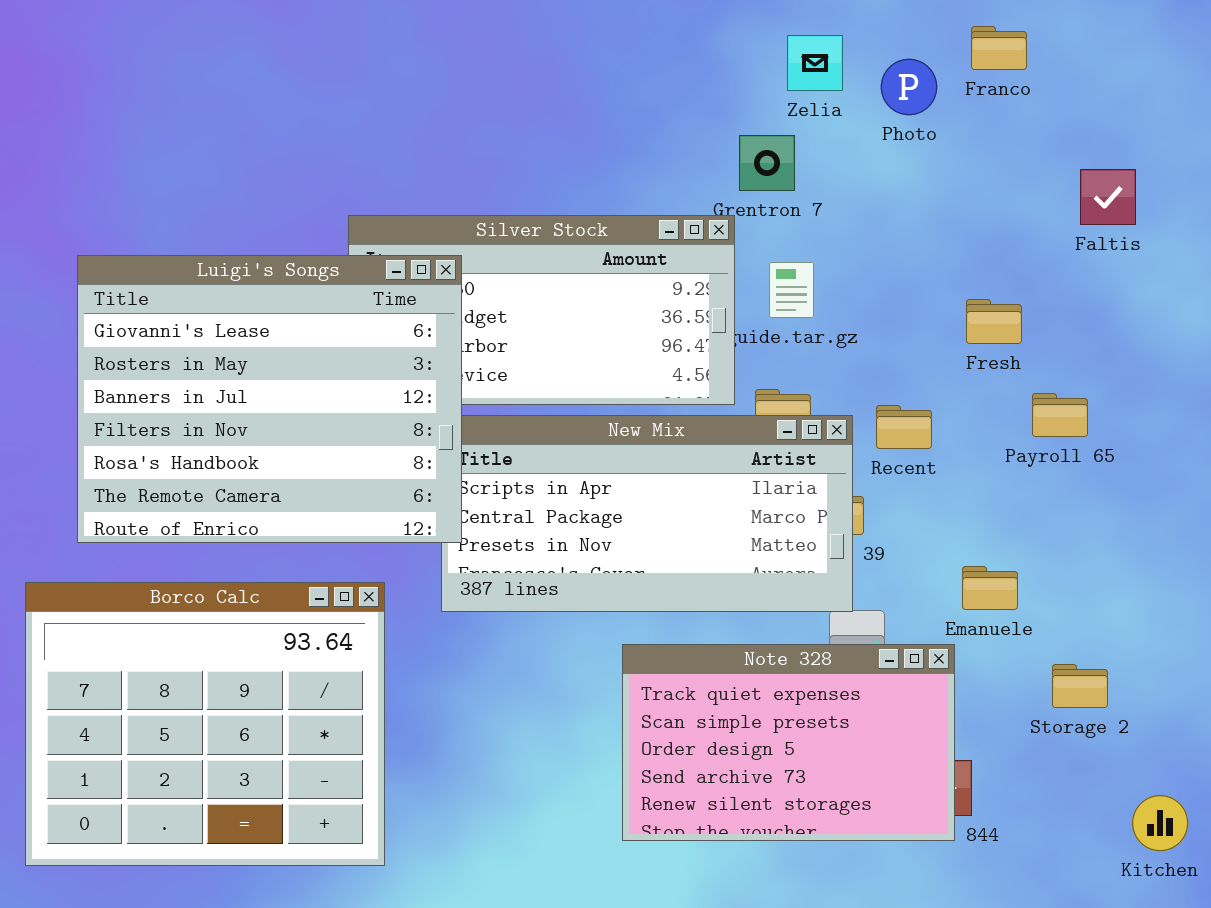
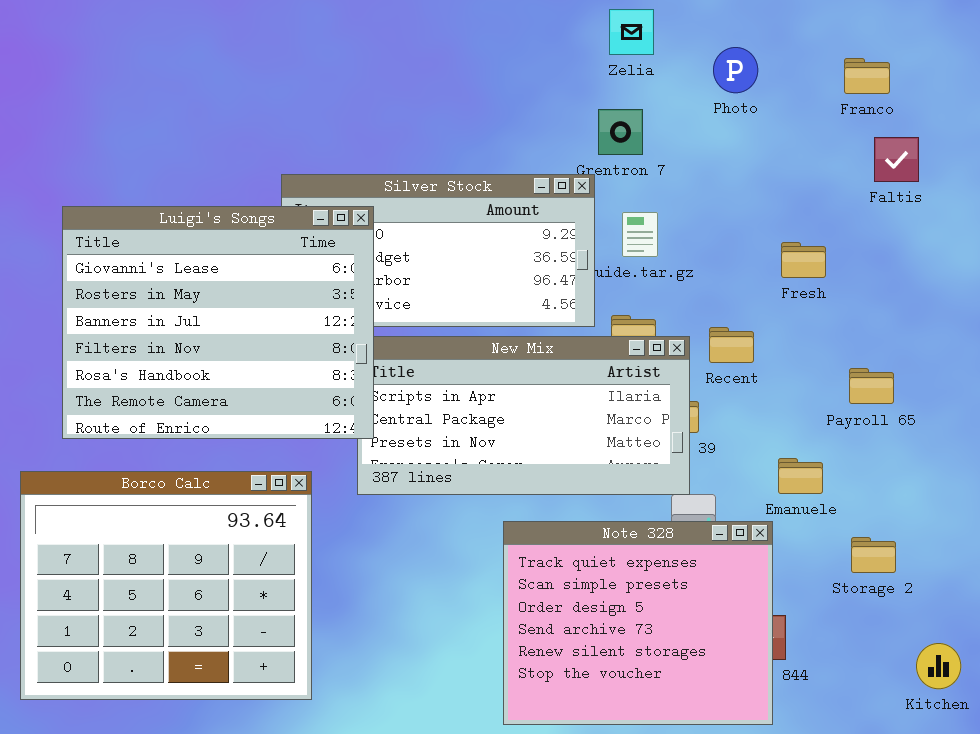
Franco: [971,26,1027,70] -> [844,58,890,94], moved
Zelia: [787,35,843,91] -> [609,9,654,55], moved
Payroll 65: [1032,393,1088,437] -> [849,368,894,404], moved
Note 328: [622,644,955,841] -> [503,521,773,725], resized

